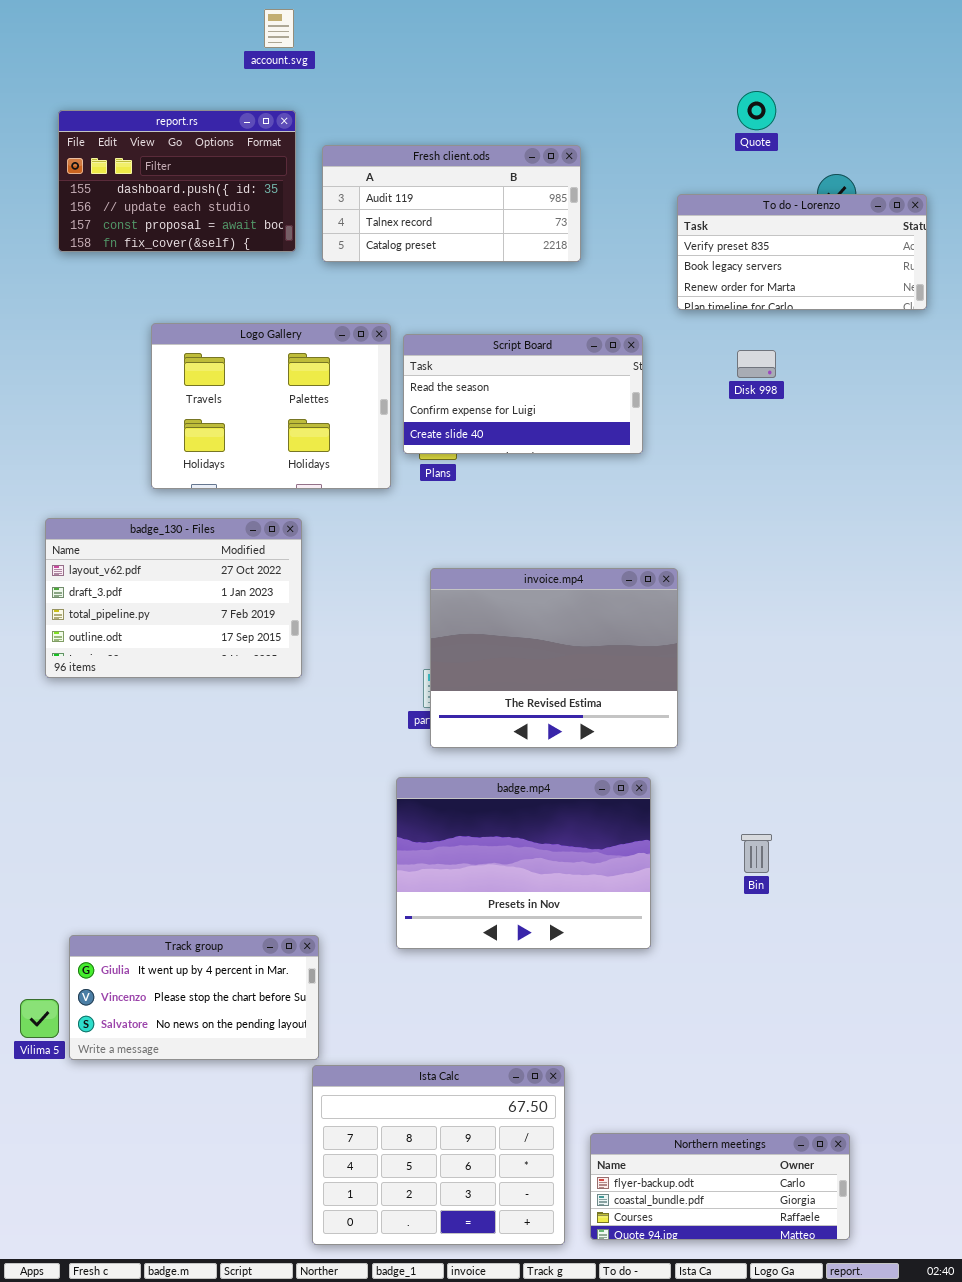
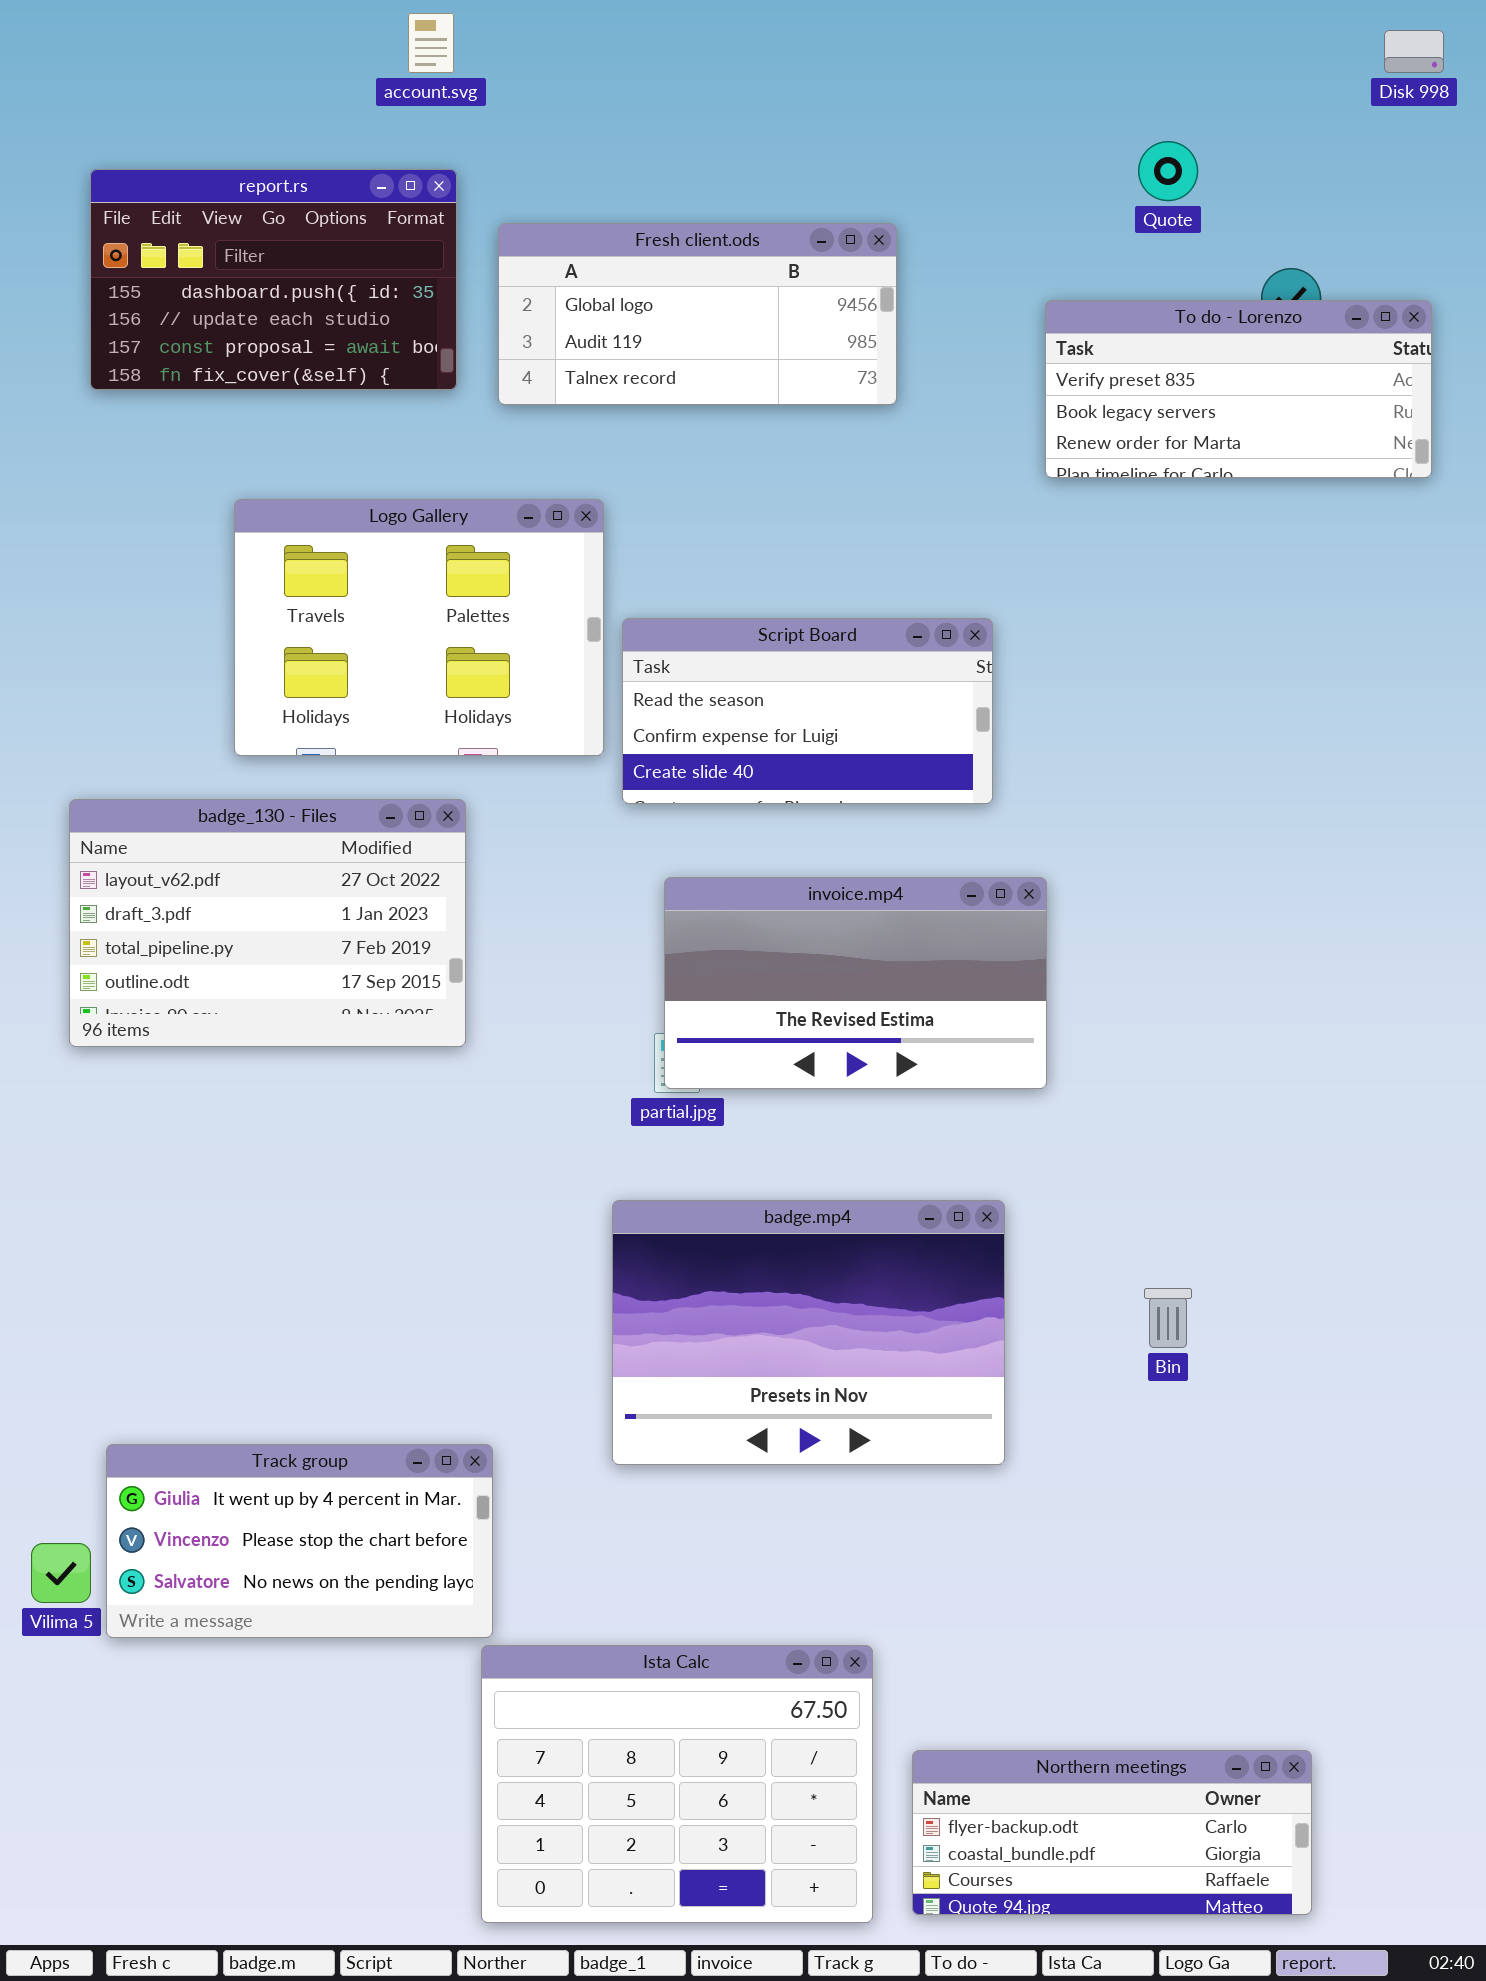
Fresh client.ods: [322,145,581,262] -> [498,223,897,405], scrolled up 1 row
Script Board: [403,334,643,454] -> [622,618,993,804], moved
Disk 998: [737,350,776,378] -> [1384,30,1444,73], moved
invoice.mp4: [430,568,678,748] -> [664,877,1047,1089], resized

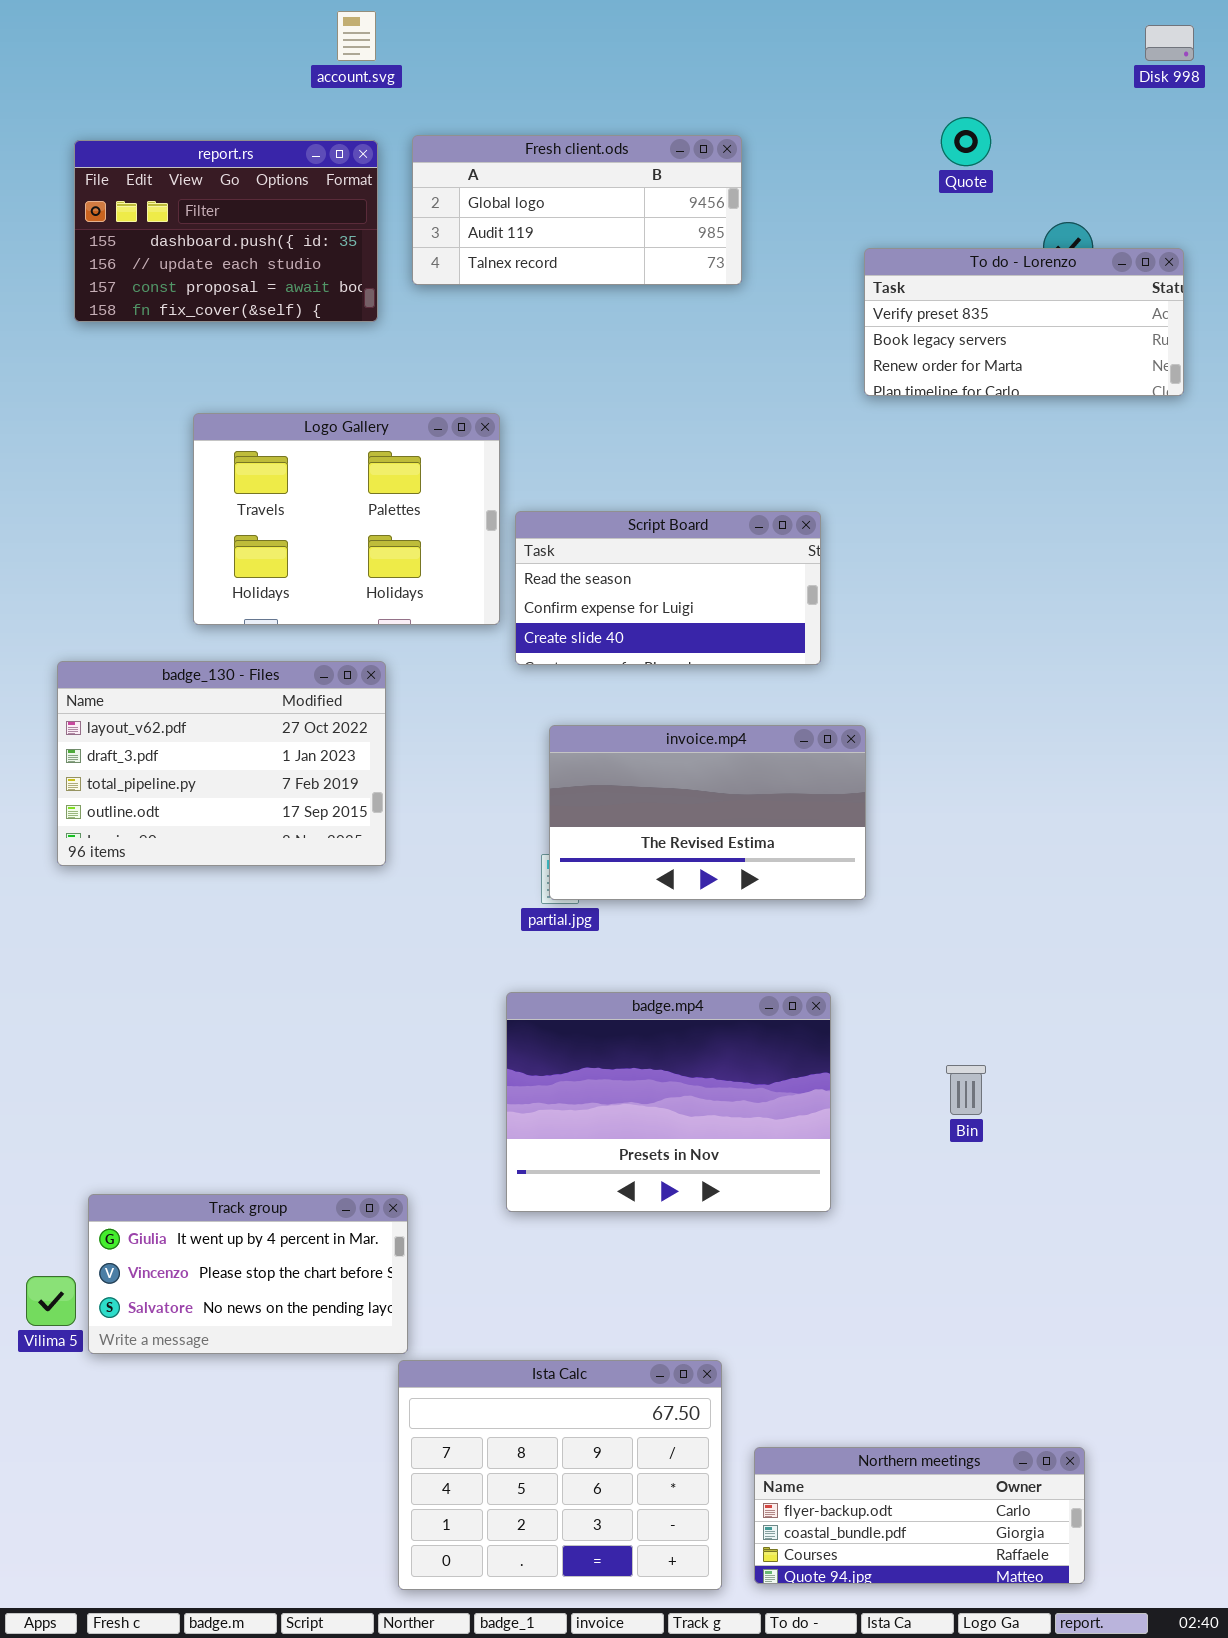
Fresh client.ods: [498,223,897,405] -> [412,135,742,285], moved

